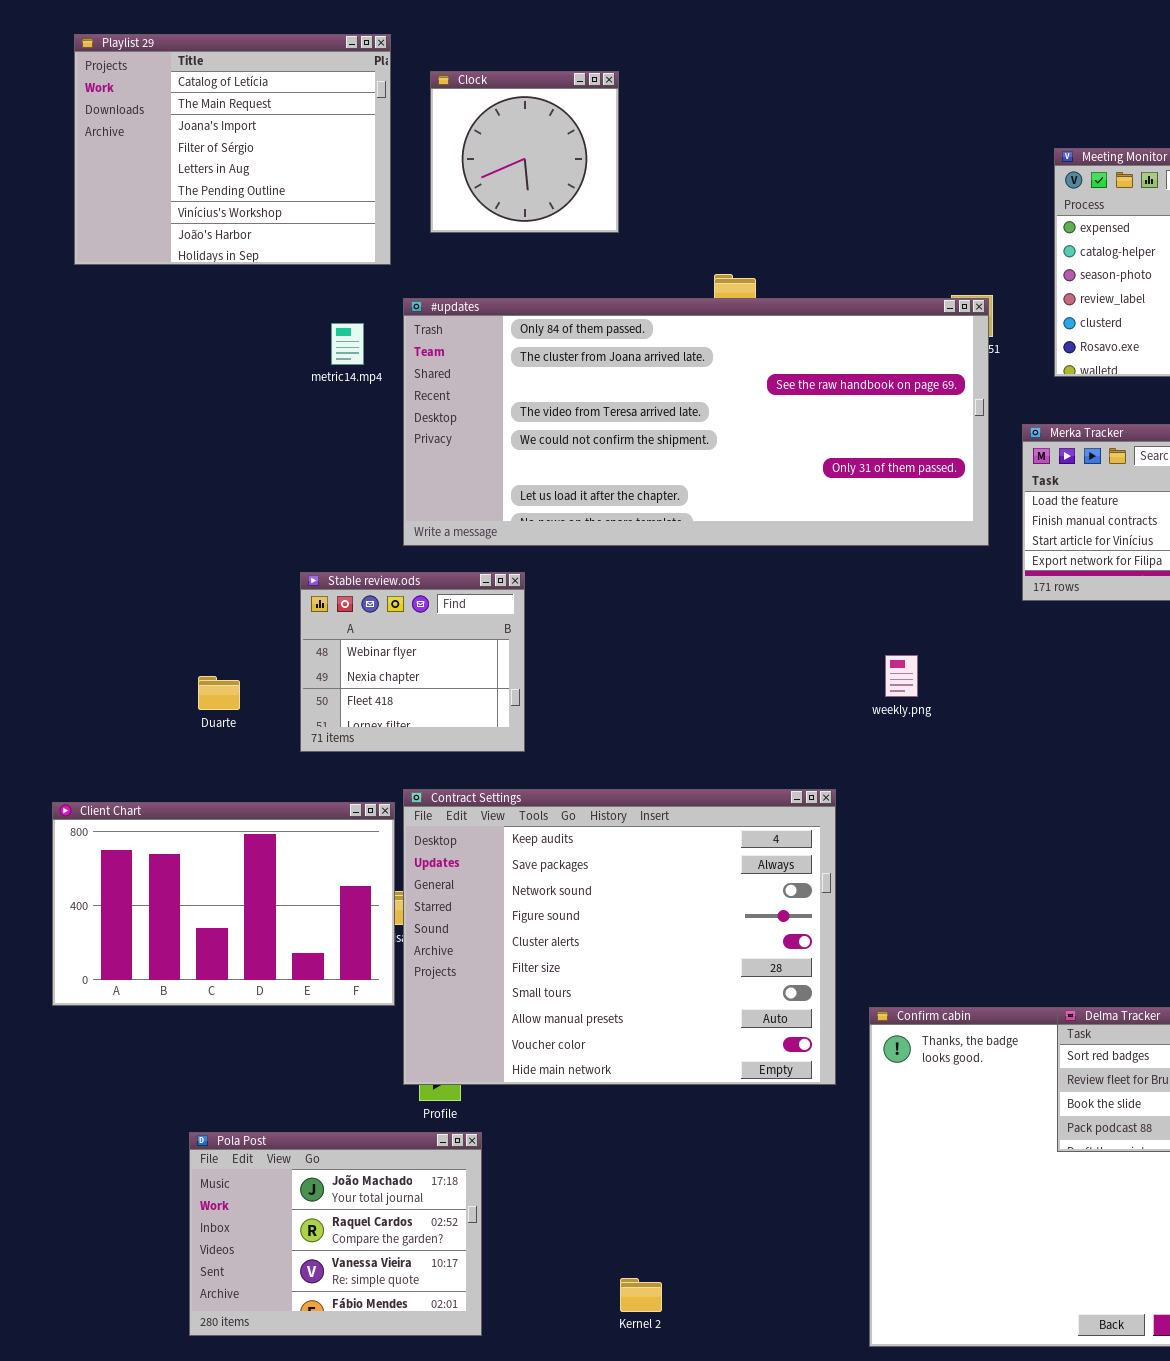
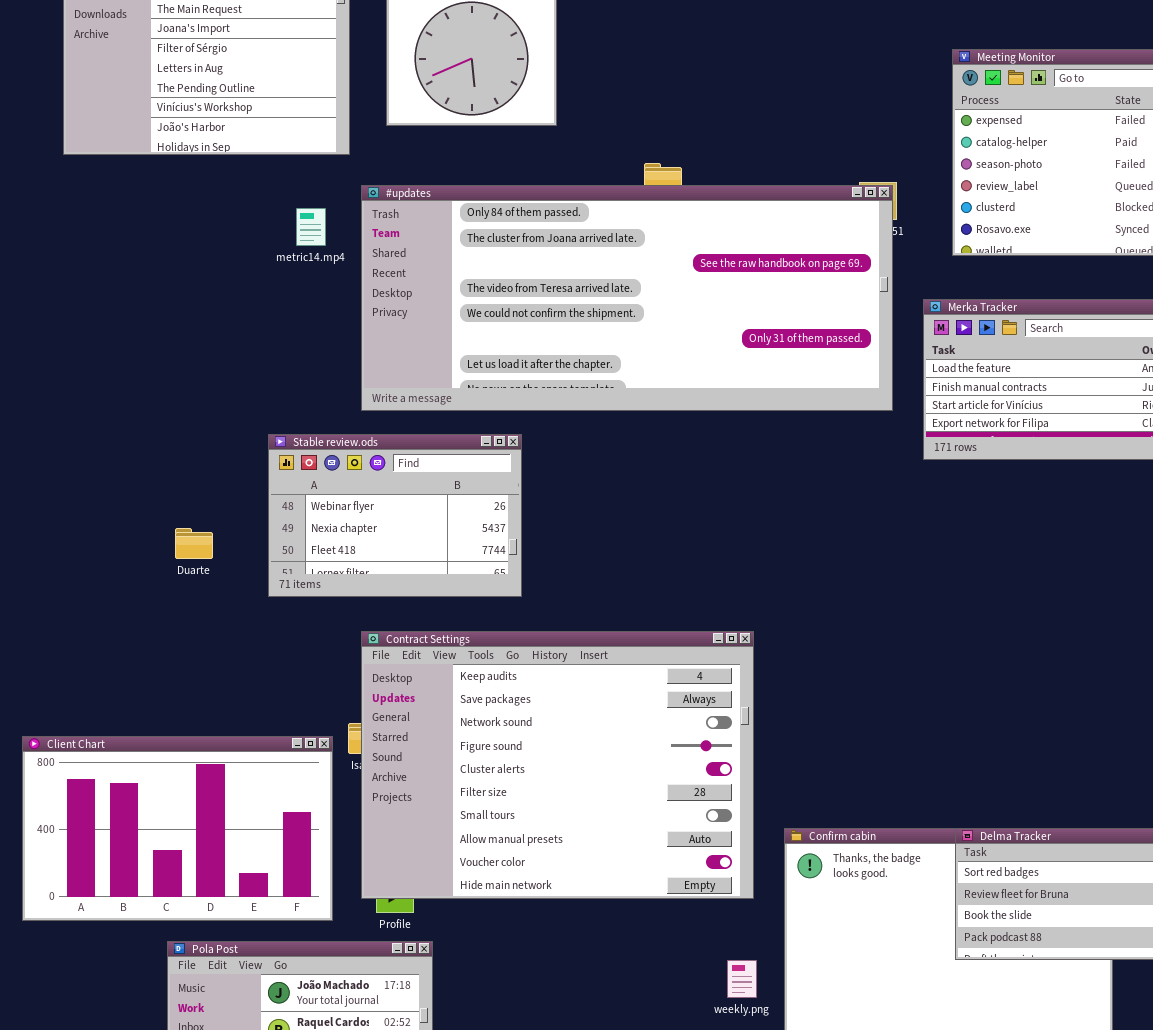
Stable review.ods: [300,572,525,752] -> [268,434,522,597], resized
weekly.png: [885,655,918,697] -> [727,960,757,998], moved
Client Chart: [52,802,395,1006] -> [22,736,333,921], moved

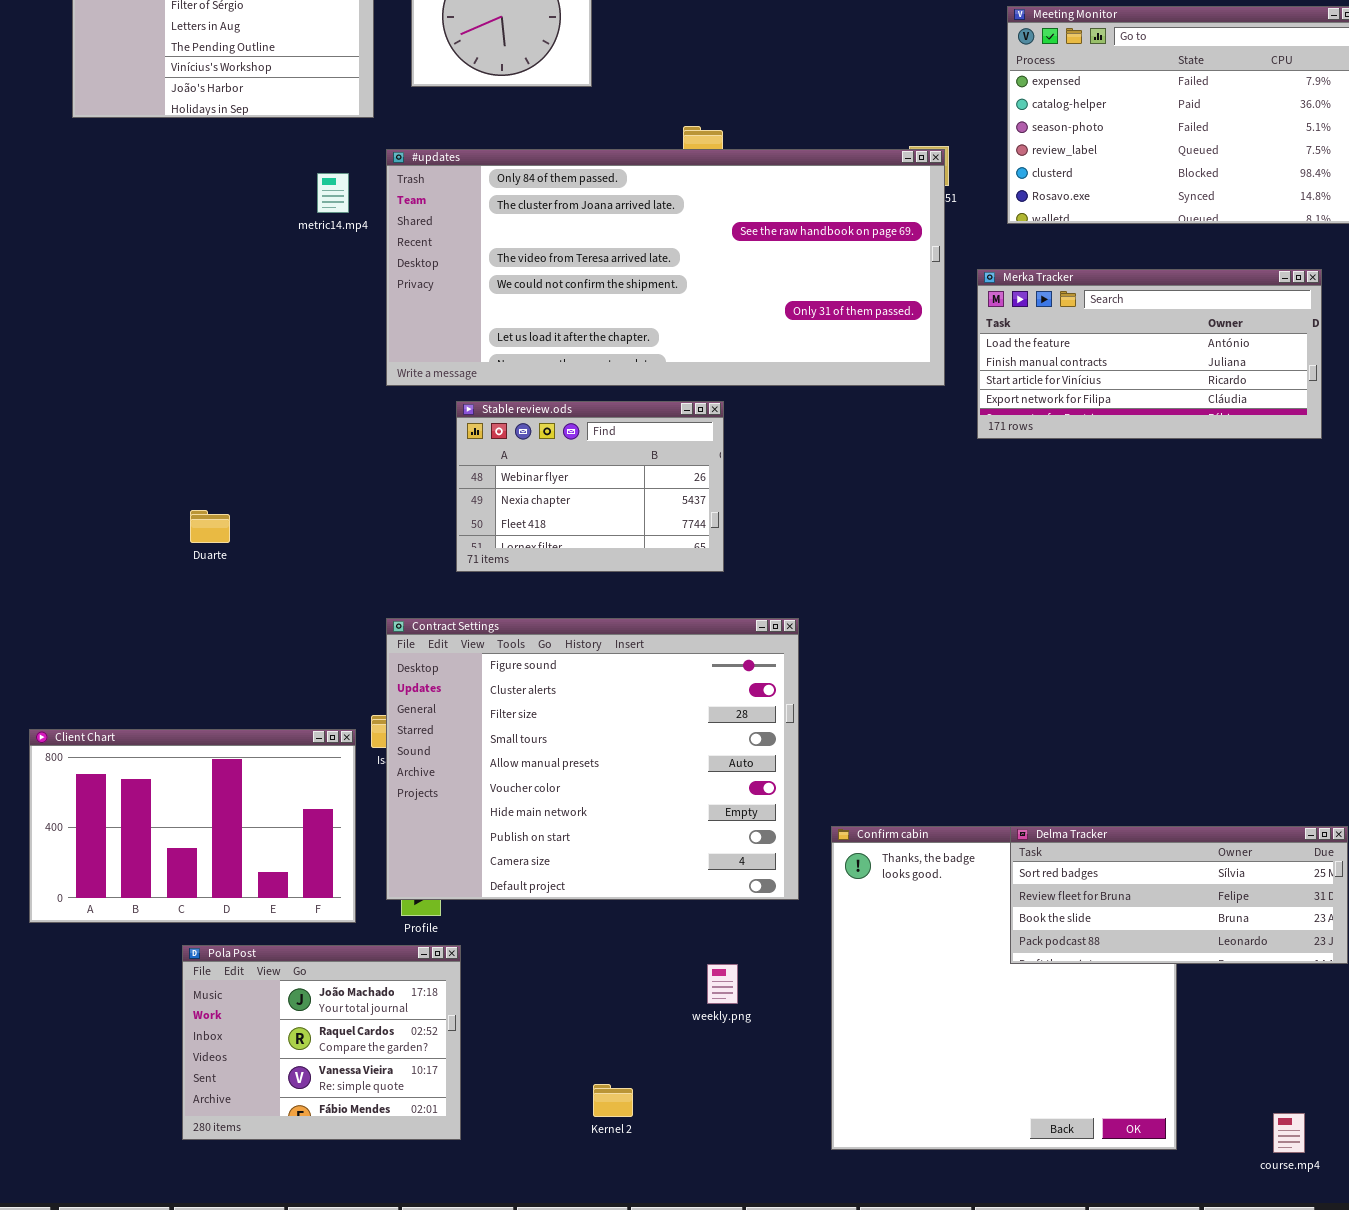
Stable review.ods: [268,434,522,597] -> [456,401,724,572], moved
Contract Settings: [361,631,754,899] -> [386,618,799,900], scrolled down 3 rows
weekly.png: [727,960,757,998] -> [707,964,738,1004], moved

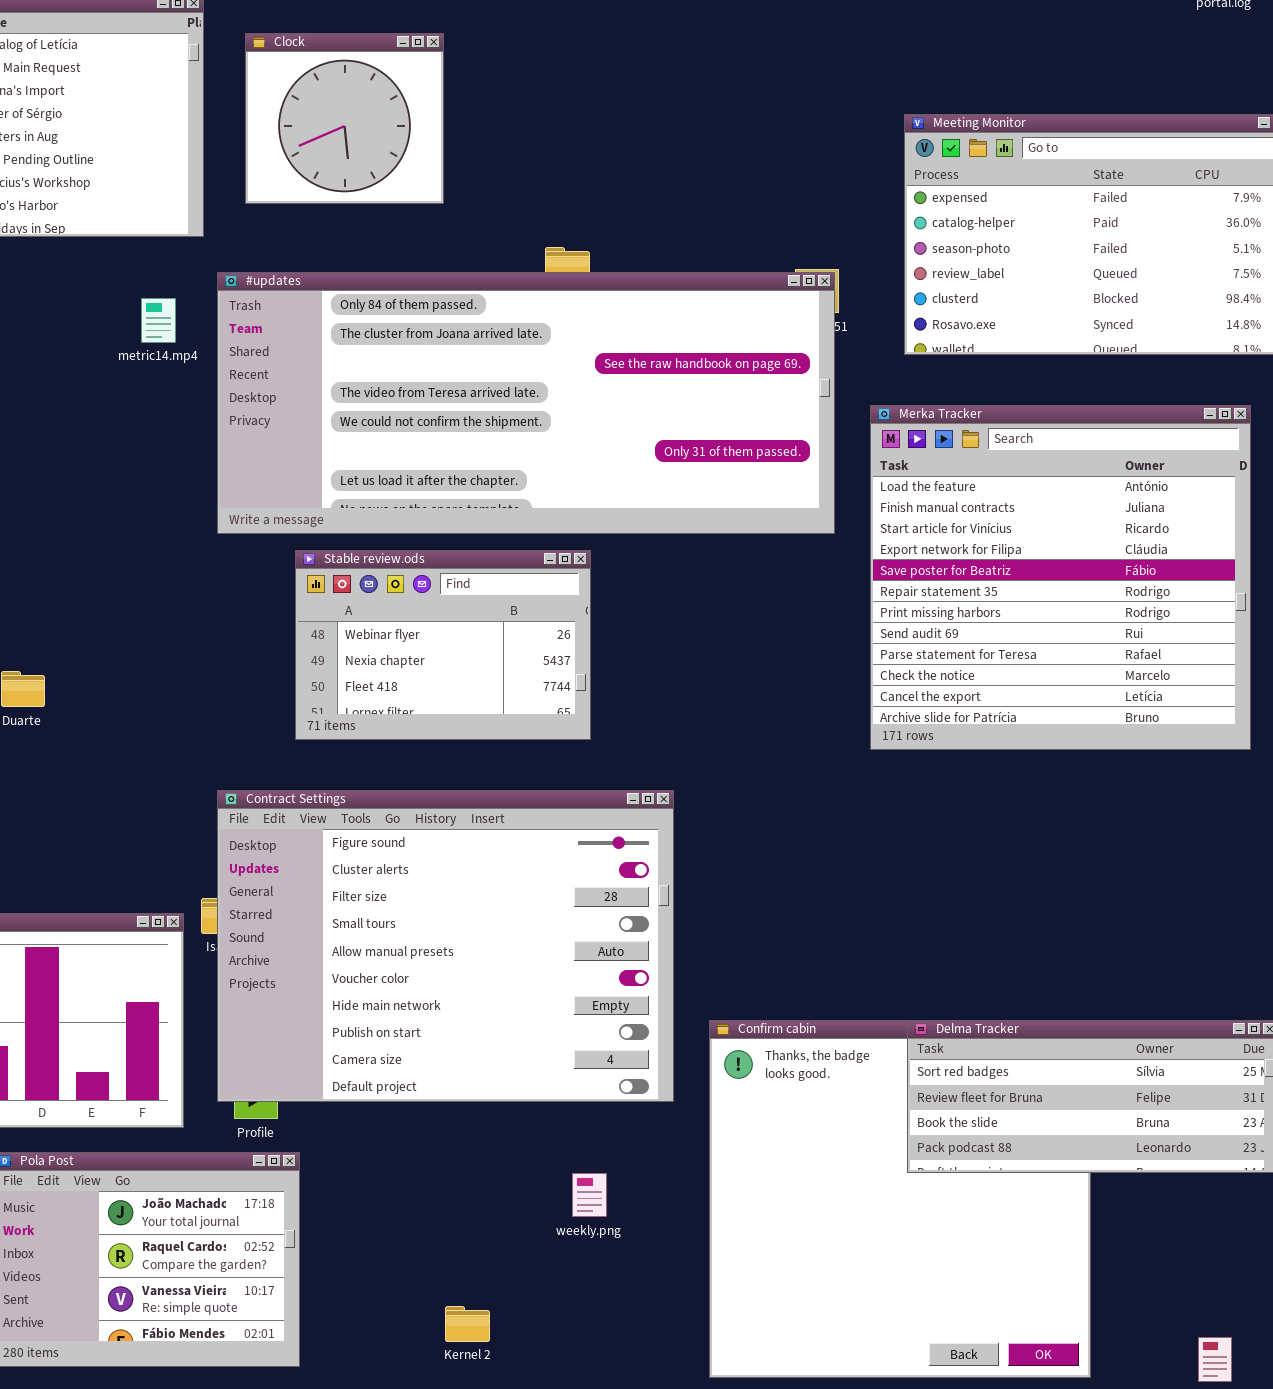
Merka Tracker: [977,269,1322,439] -> [870,405,1251,750], resized

